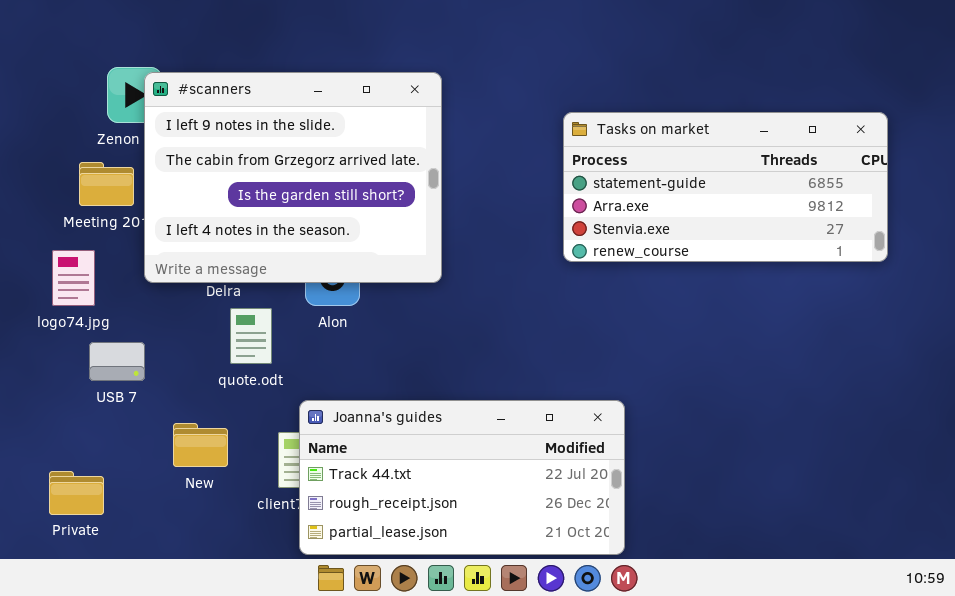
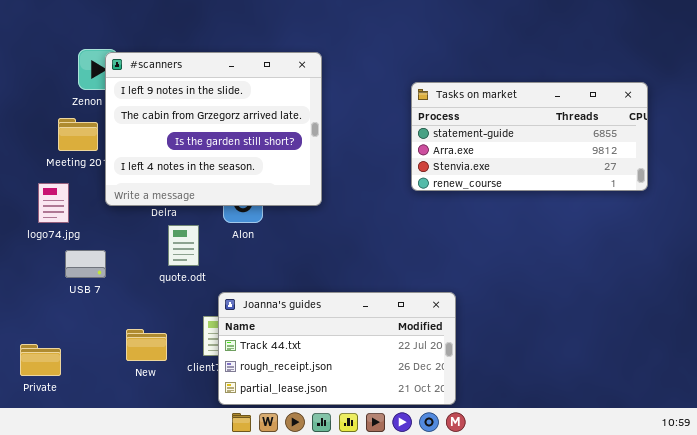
New: [173,423,228,467] -> [126,329,167,361], moved
Private: [49,471,104,515] -> [20,344,61,376], moved

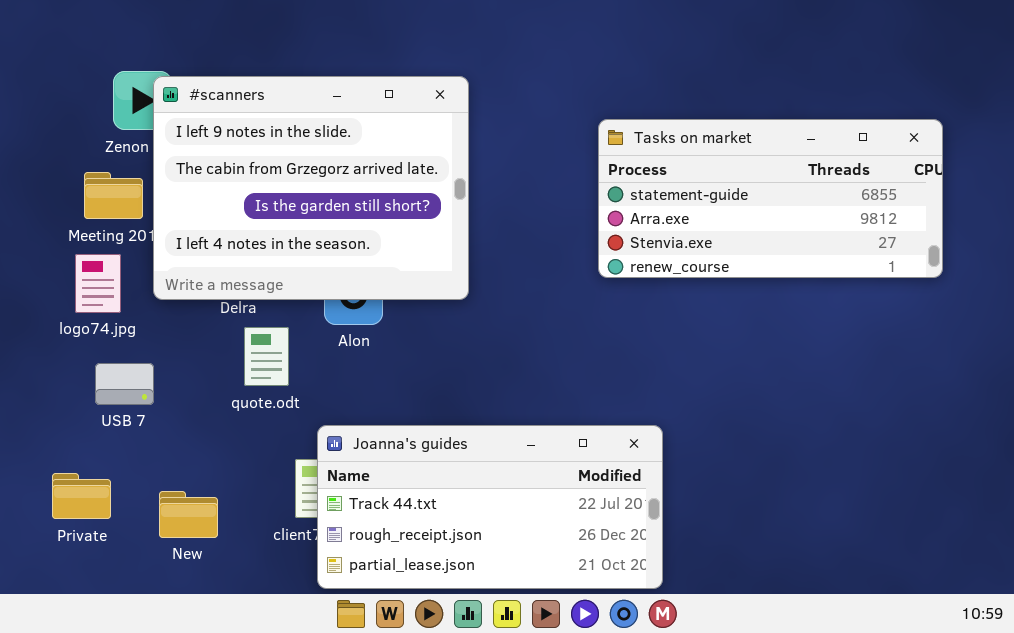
logo74.jpg: [38,183,69,223] -> [75,254,121,313], moved
New: [126,329,167,361] -> [159,491,218,538], moved
Private: [20,344,61,376] -> [52,473,111,519], moved

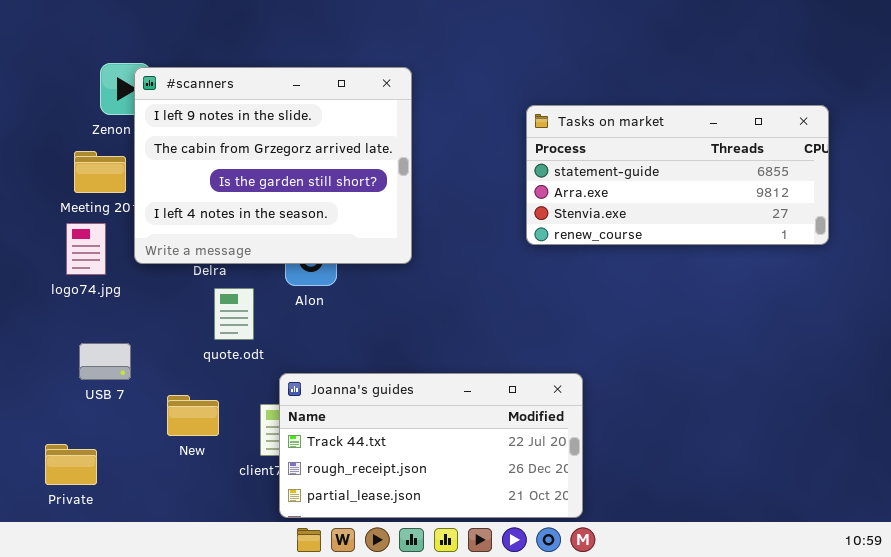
USB 7: [95,363,154,405] -> [79,343,131,380], moved
Private: [52,473,111,519] -> [45,444,97,485], moved
New: [159,491,218,538] -> [167,395,219,436], moved

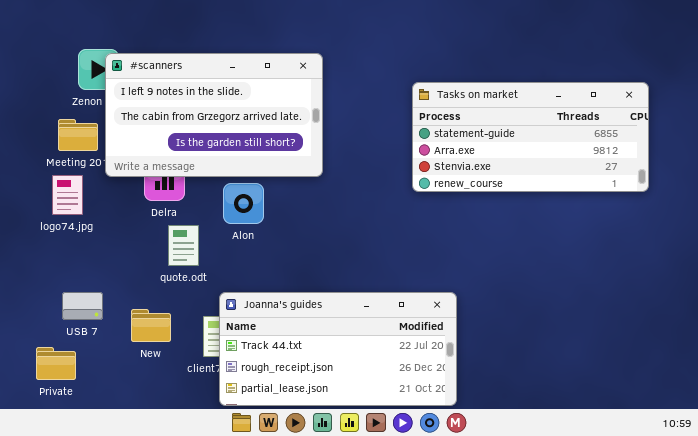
#scanners: [134,67,412,264] -> [105,53,323,177], resized
USB 7: [79,343,131,380] -> [62,292,103,320], moved

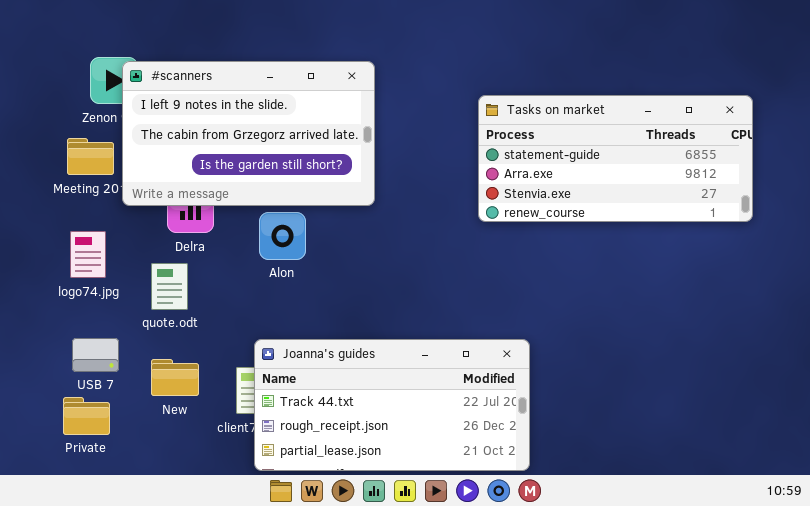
logo74.jpg: [52,175,83,215] -> [70,231,106,278], moved
quote.odt: [168,225,199,266] -> [151,263,188,310], moved
Private: [36,347,76,380] -> [63,397,110,435], moved

